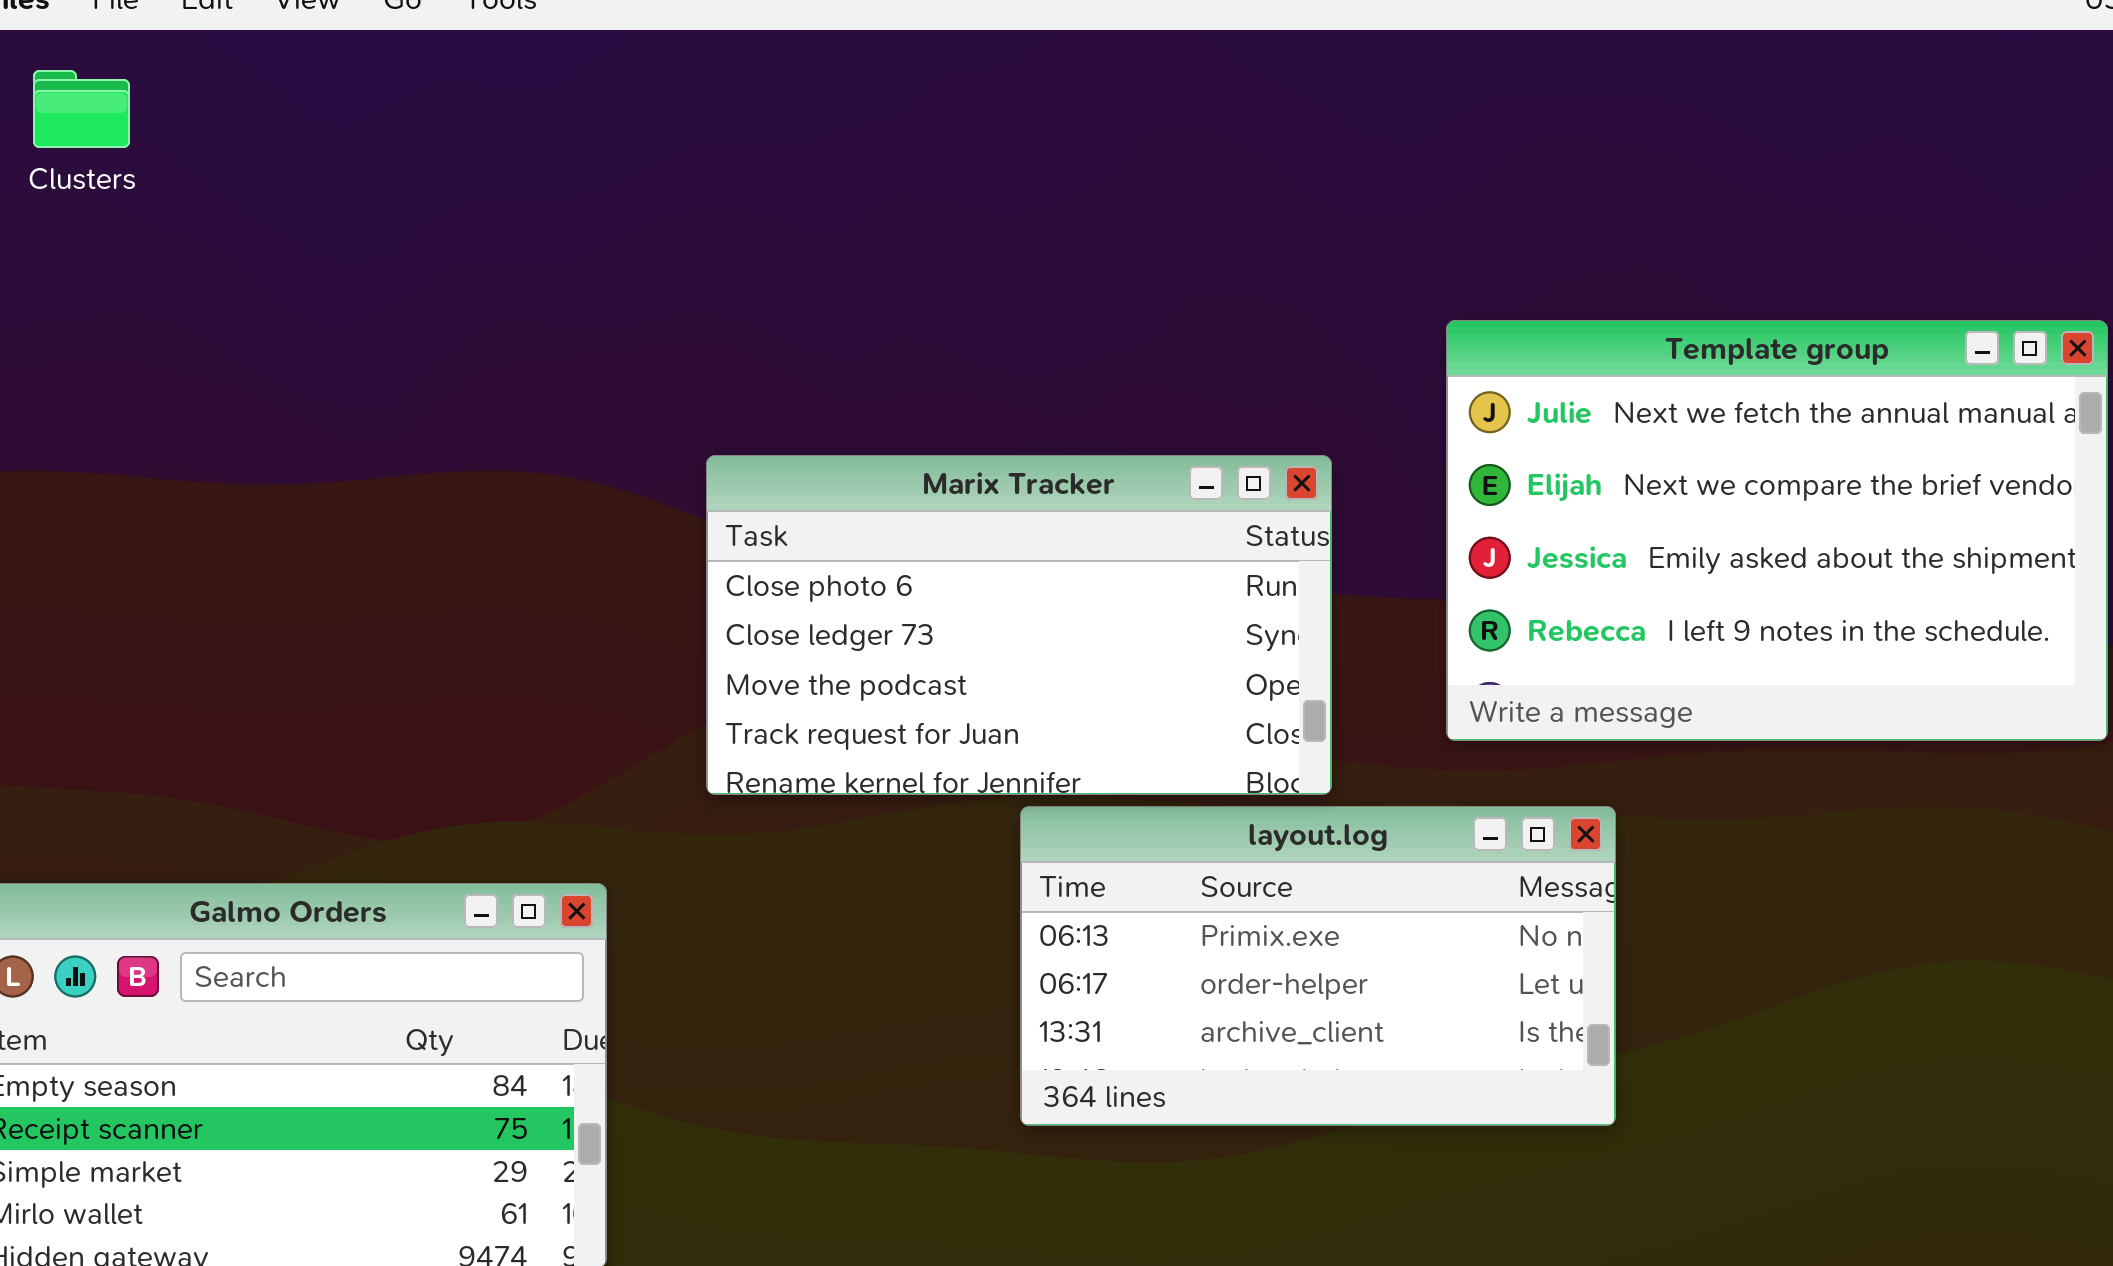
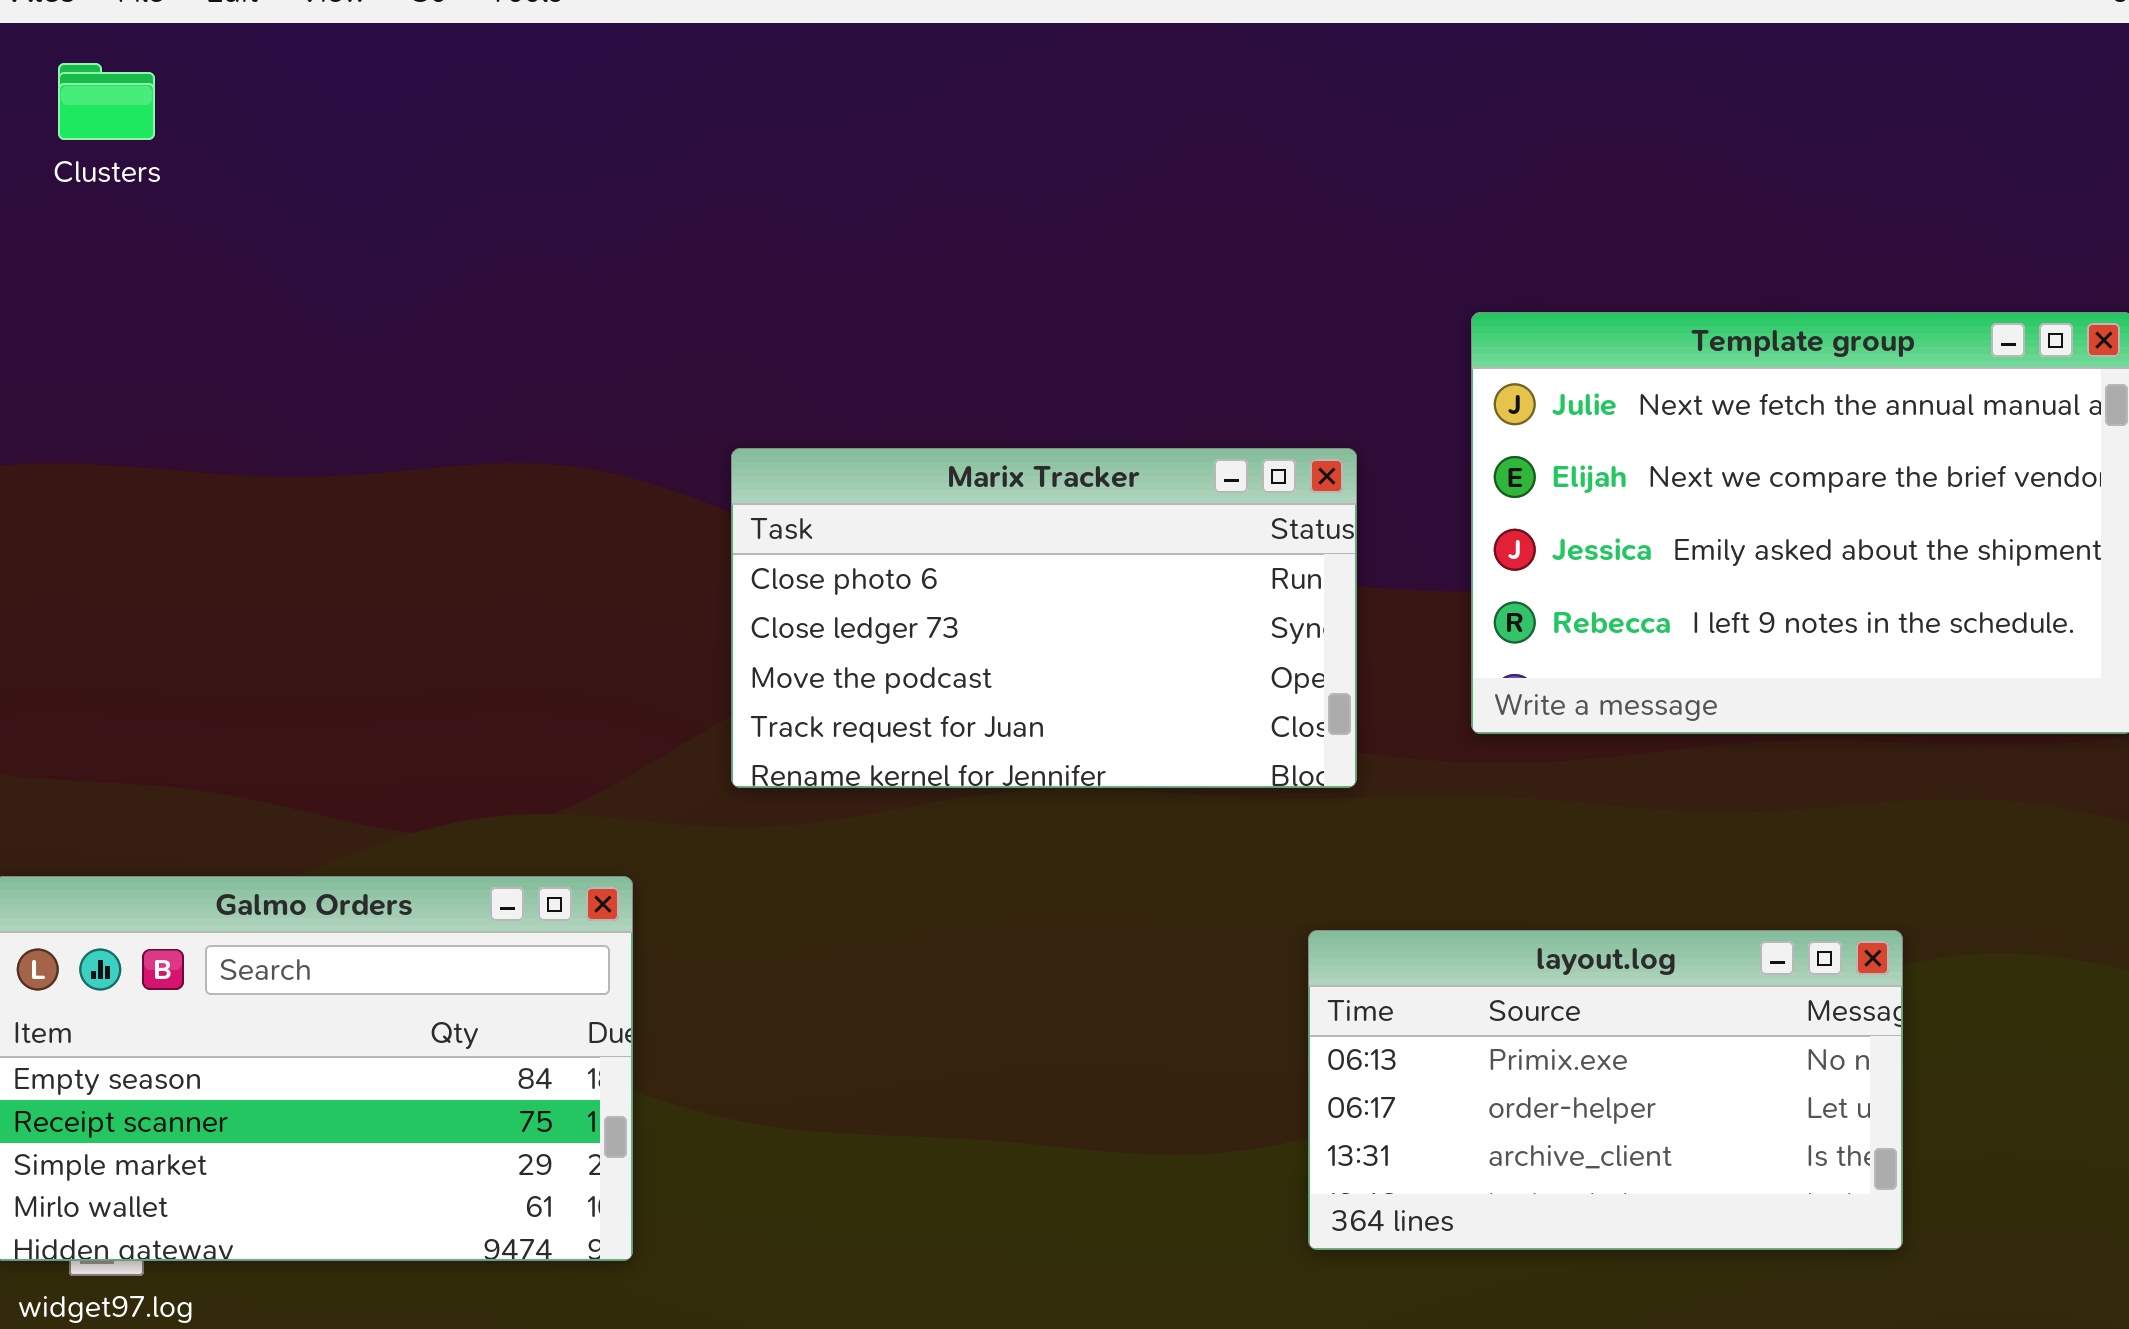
layout.log: [1020,806,1616,1126] -> [1308,930,1903,1250], moved

